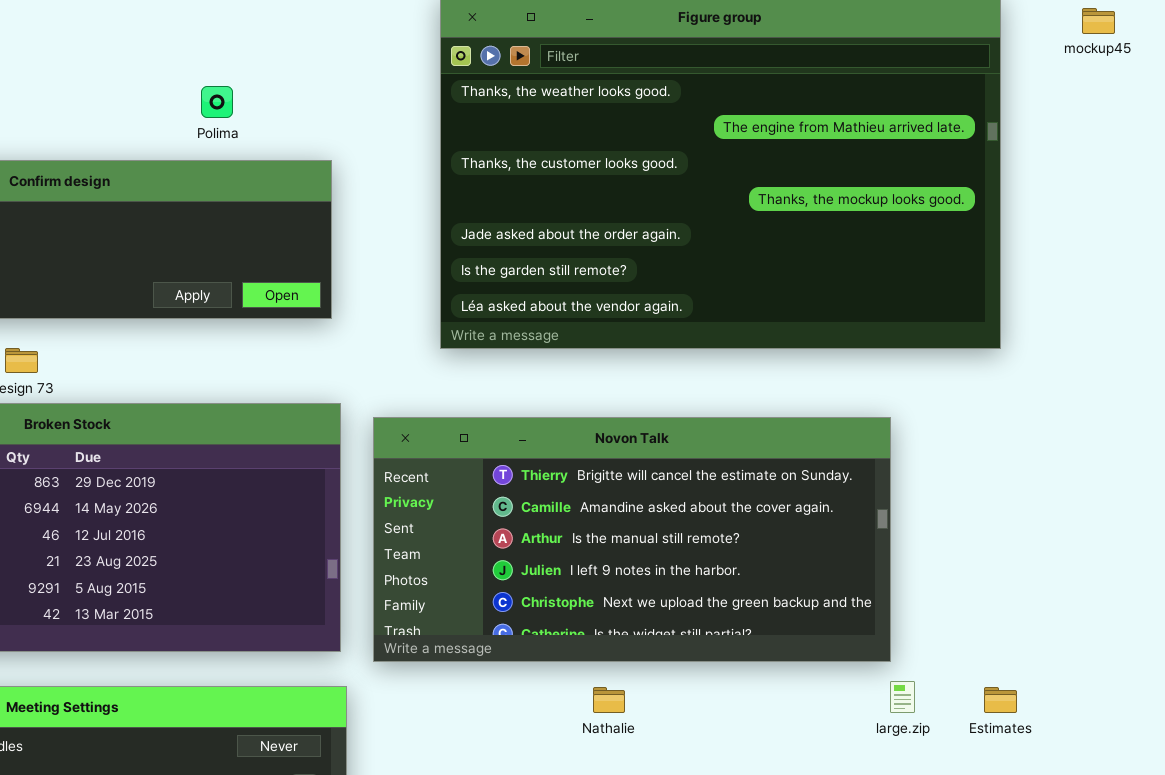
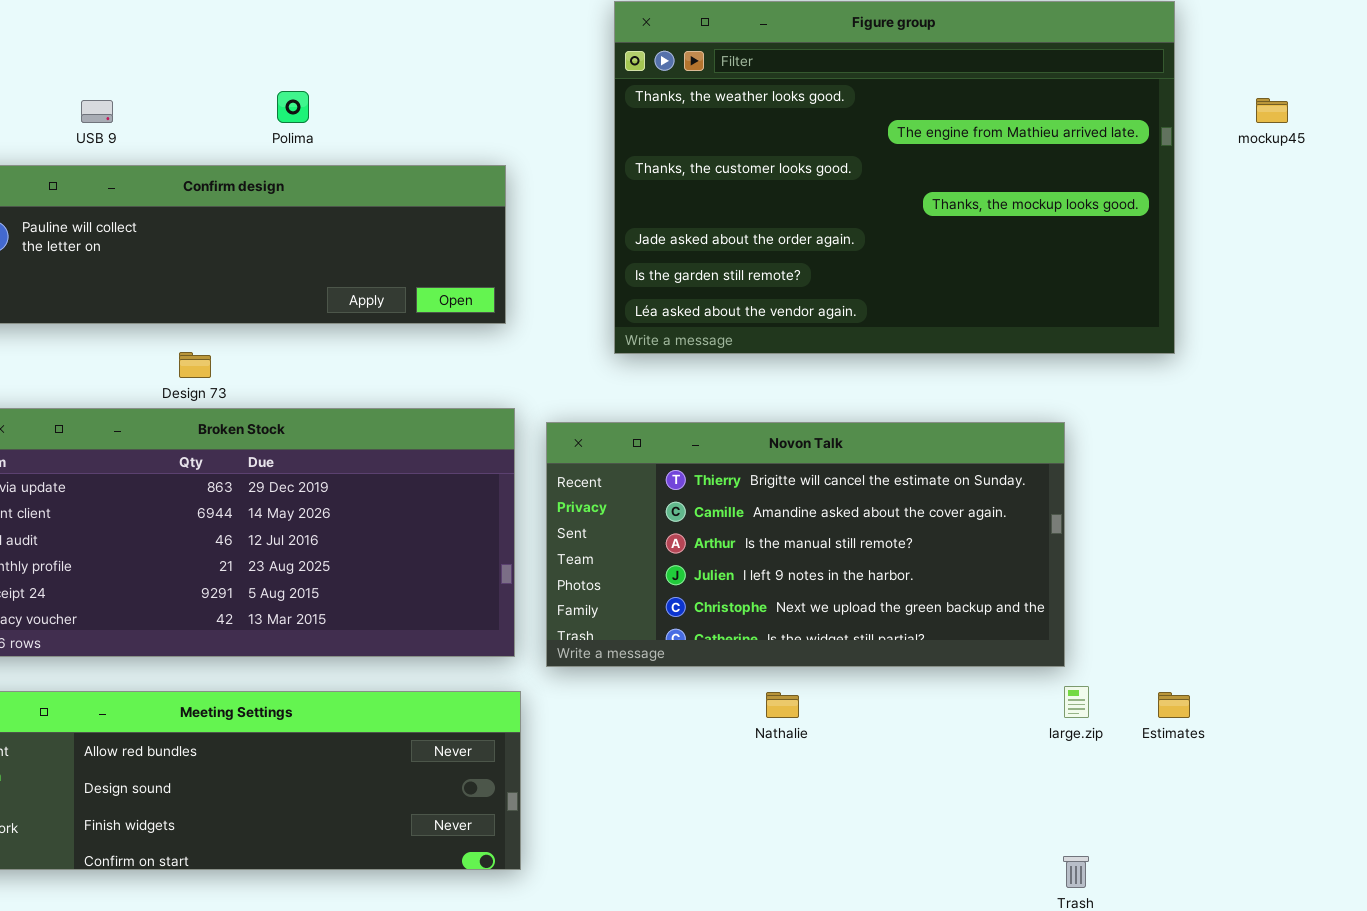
mockup45: [1082,8,1115,34] -> [1256,98,1288,123], moved
Polima: [201,86,233,118] -> [277,91,309,123], moved

